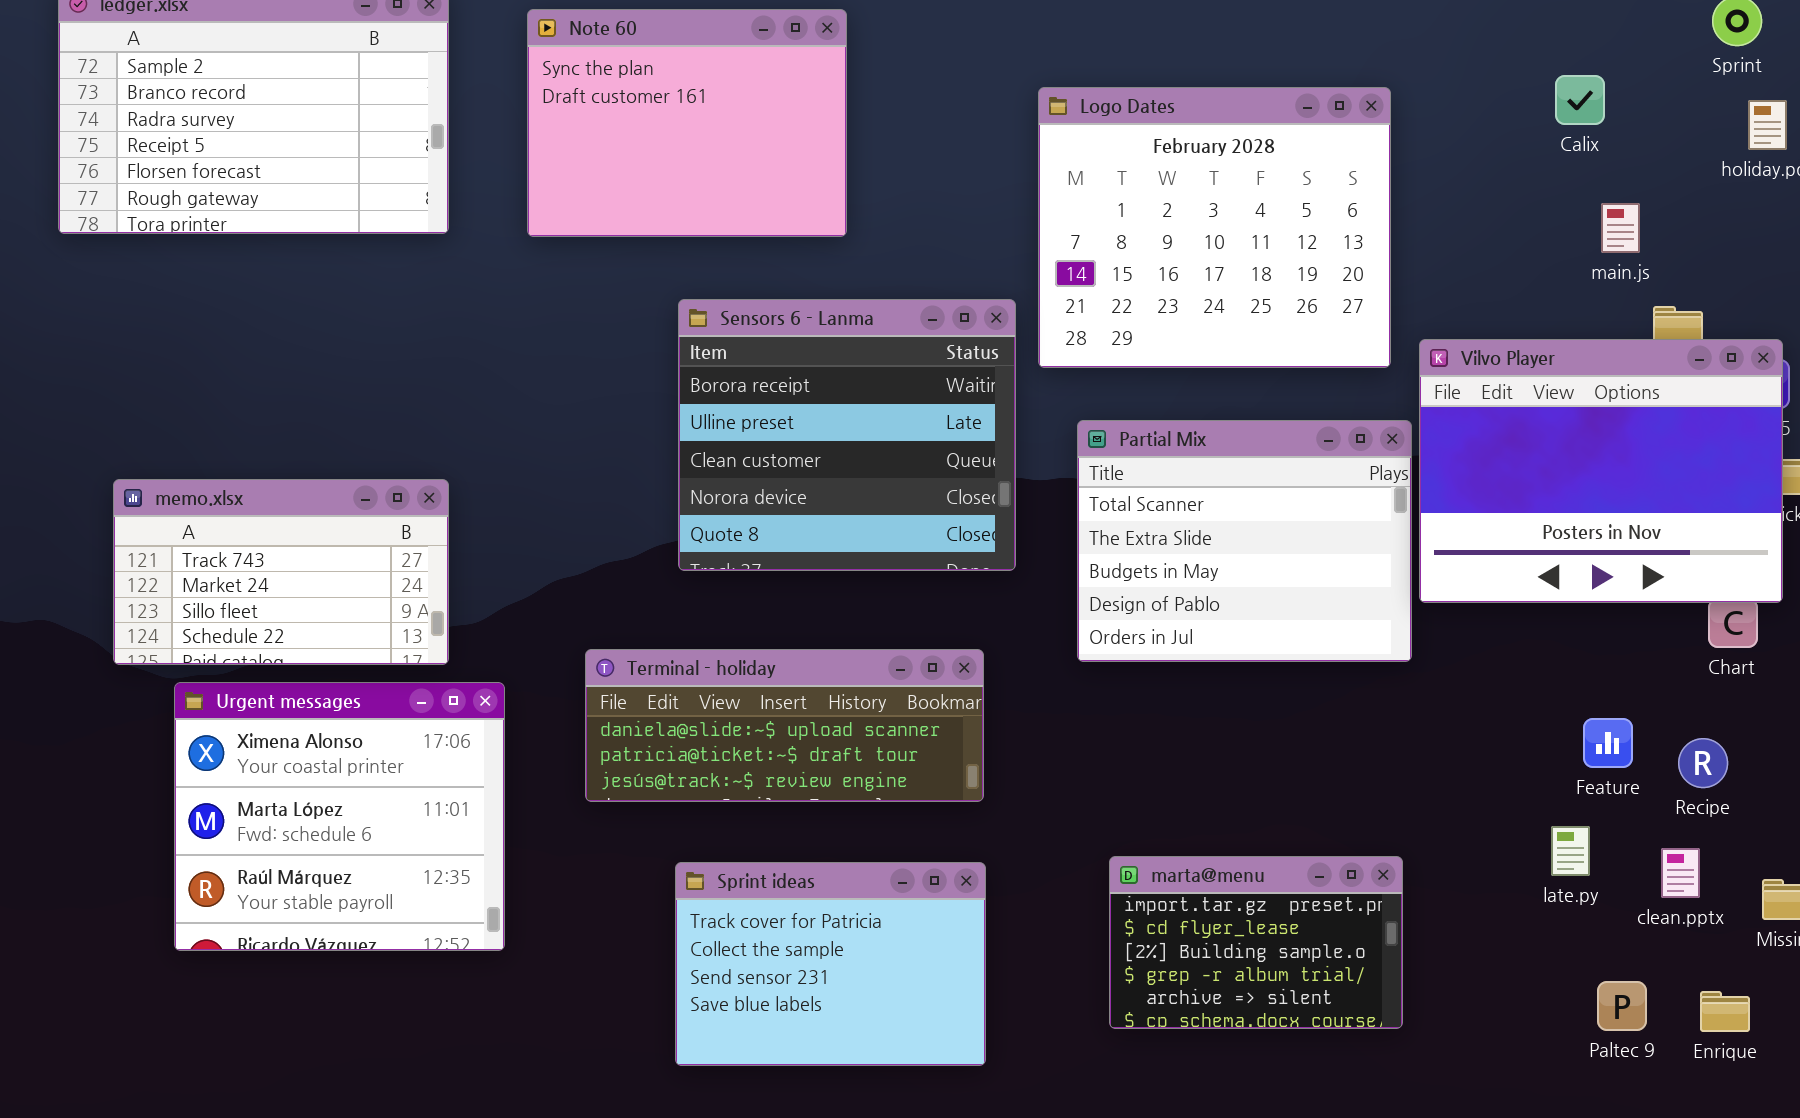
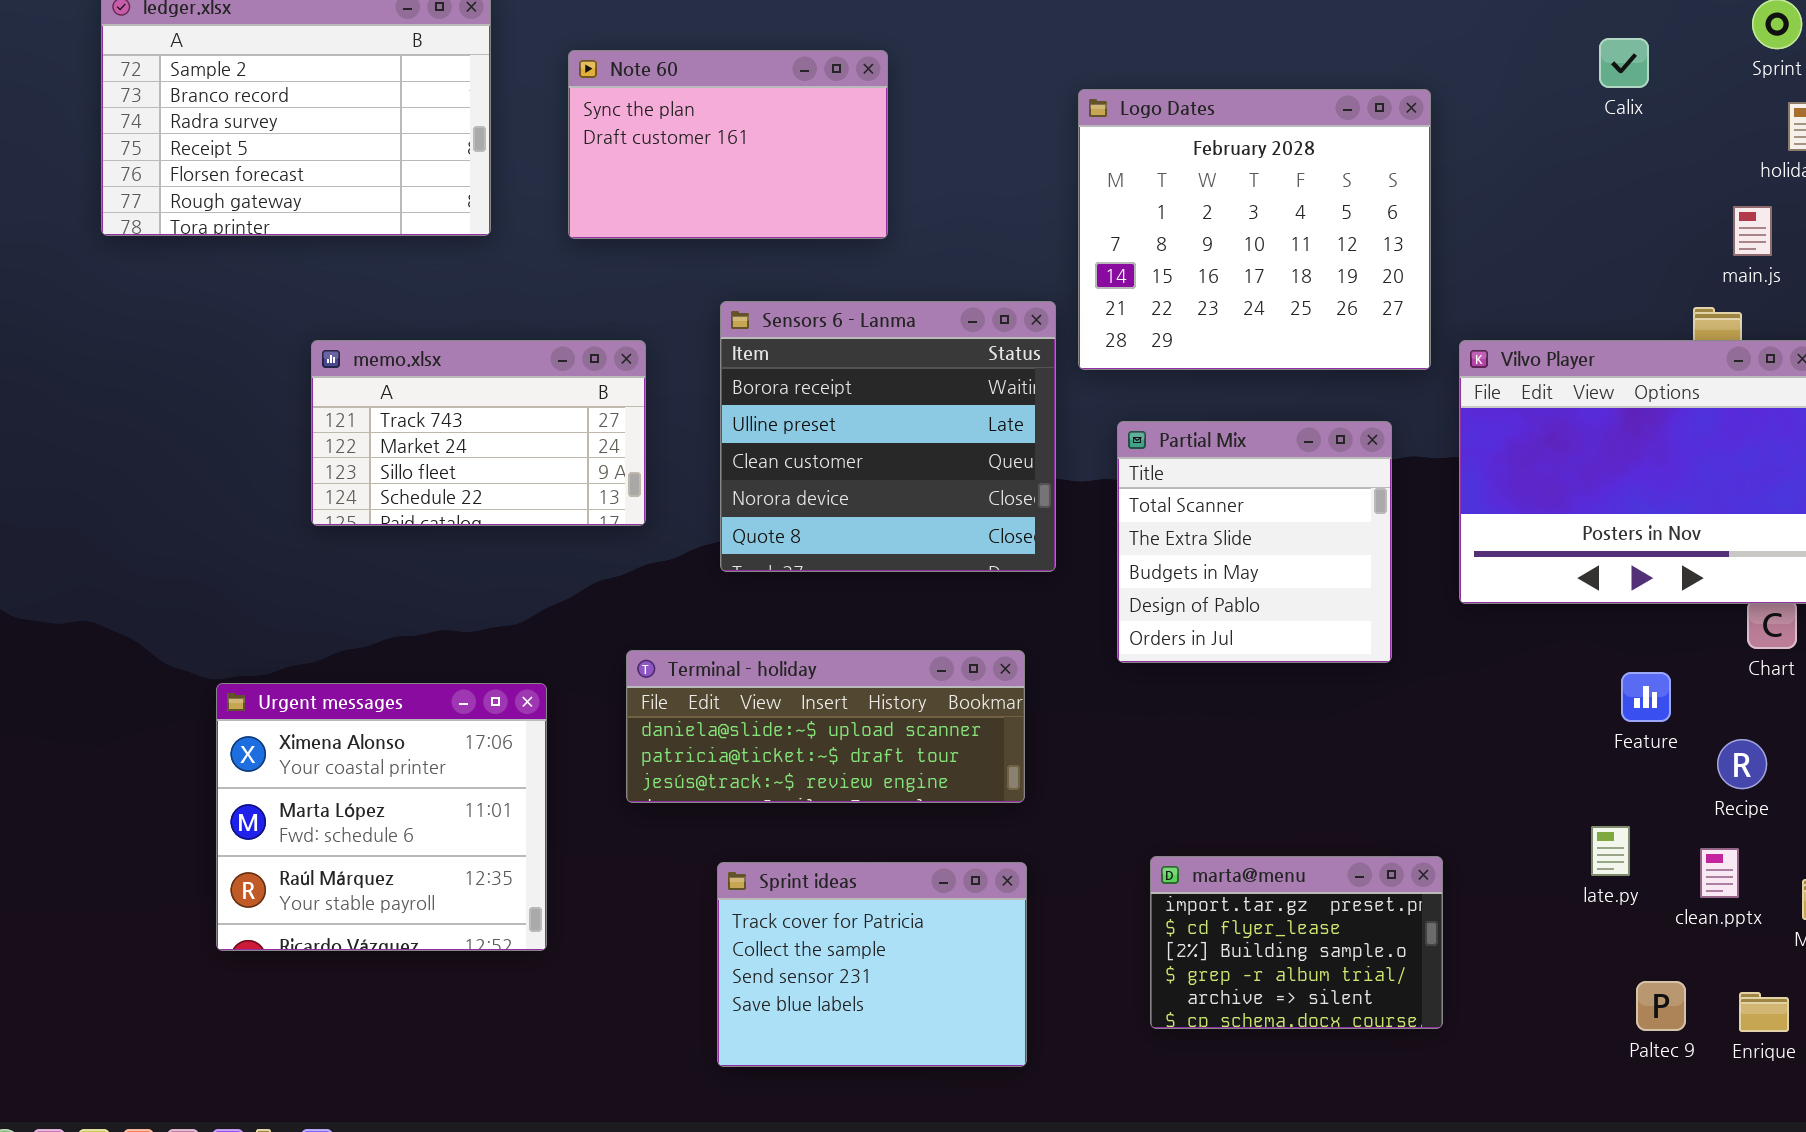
Note 60: [527,9,847,237] -> [568,50,888,239], resized
Calix: [1555,75,1605,125] -> [1599,38,1649,88], moved
main.js: [1601,203,1640,253] -> [1733,206,1772,256], moved
Partial Mix: [1077,420,1412,662] -> [1117,421,1392,663], resized
memo.xlsx: [113,479,449,665] -> [311,340,646,526], moved
Feature: [1583,718,1633,768] -> [1621,672,1671,722], moved

